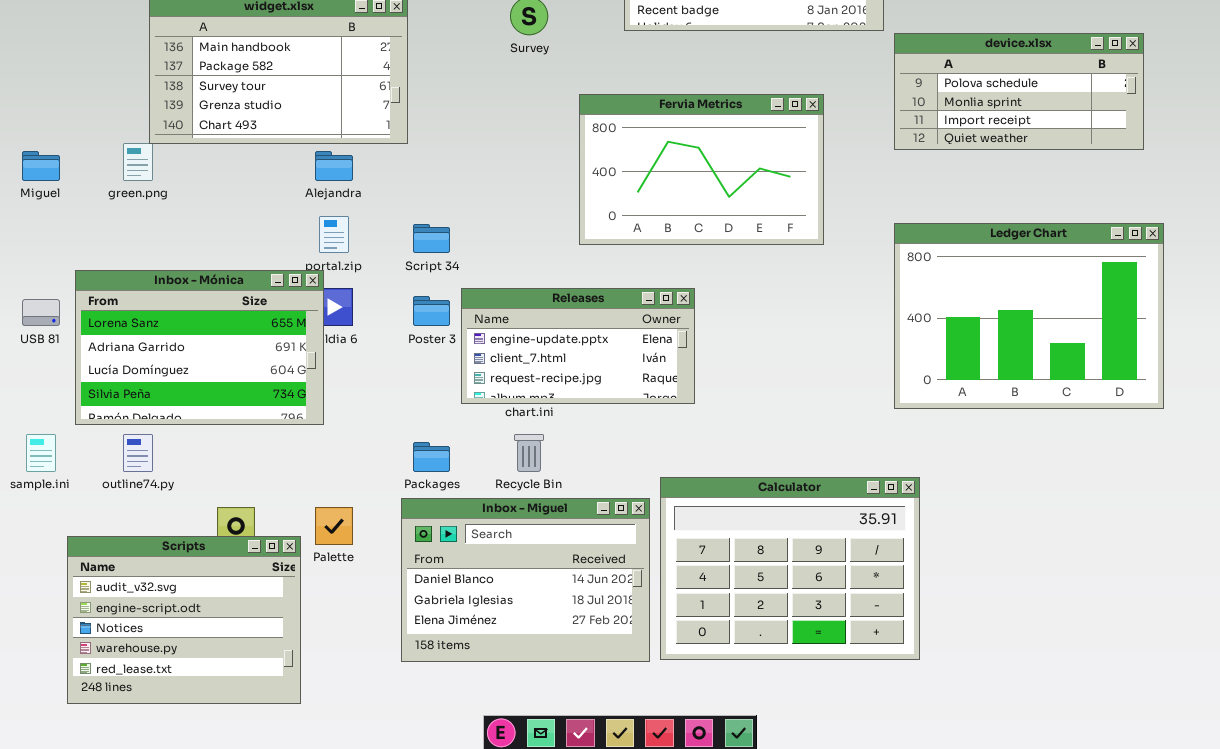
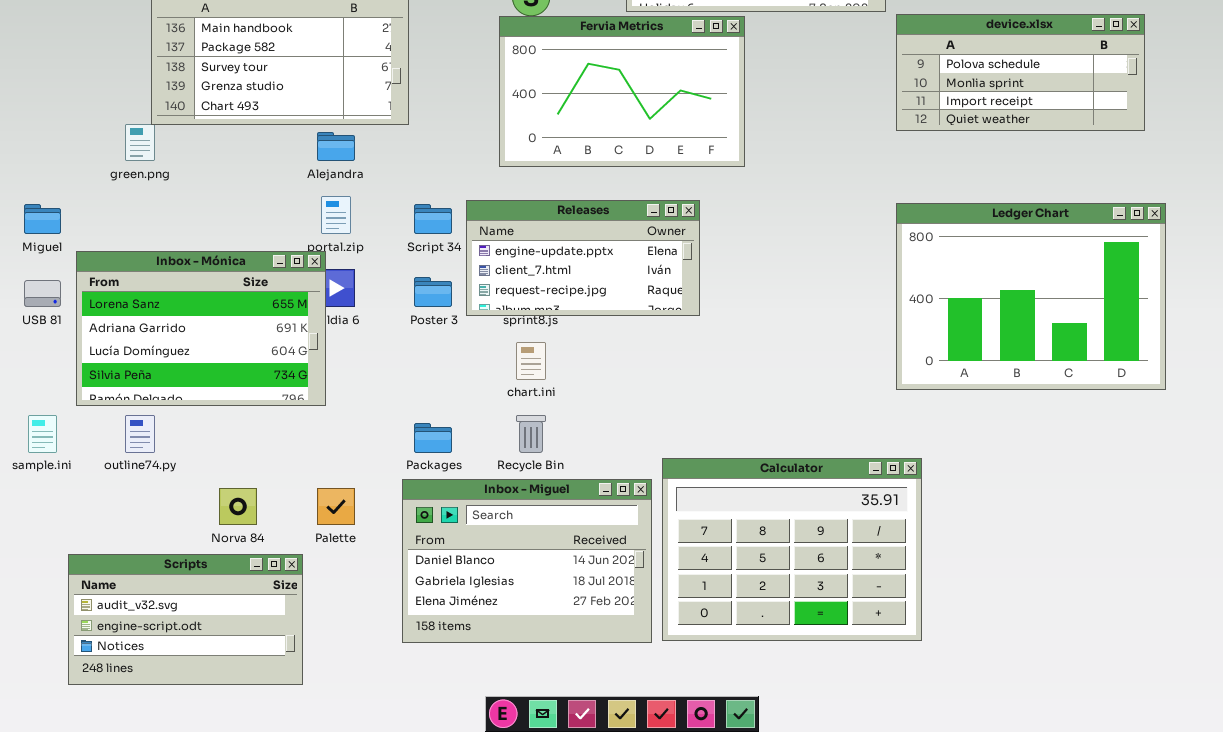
Fervia Metrics: [579,94,824,245] -> [499,16,745,167], moved
Miguel: [22,151,60,181] -> [24,204,61,234], moved
Releases: [461,288,695,404] -> [466,200,700,316], moved
Scripts: [67,536,301,704] -> [68,554,303,685], resized

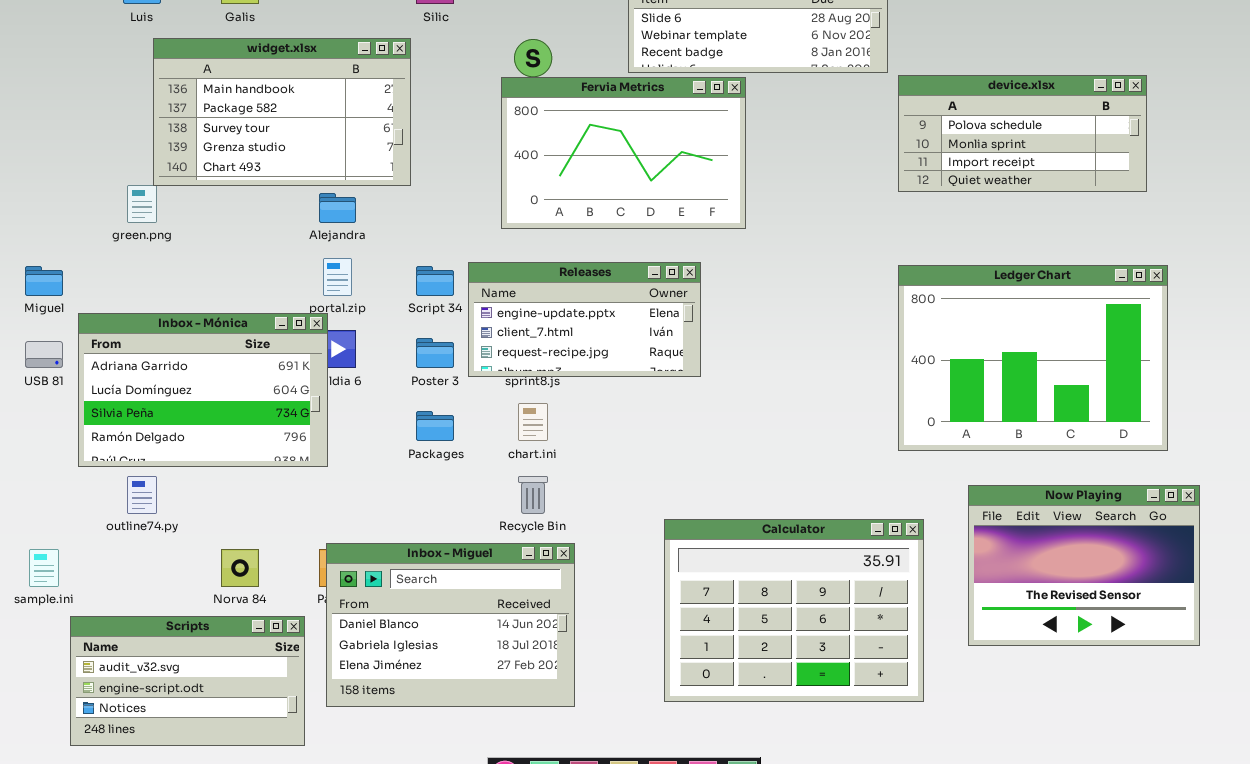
Inbox - Mónica: [76,251,326,406] -> [78,313,328,467], scrolled down 1 row
sample.ini: [28,415,57,453] -> [29,549,59,587], moved
Packages: [414,423,452,453] -> [416,411,454,441], moved
Now Playing: none -> [968,485,1200,646], opened
Inbox - Miguel: [402,479,652,643] -> [326,543,575,707], moved

